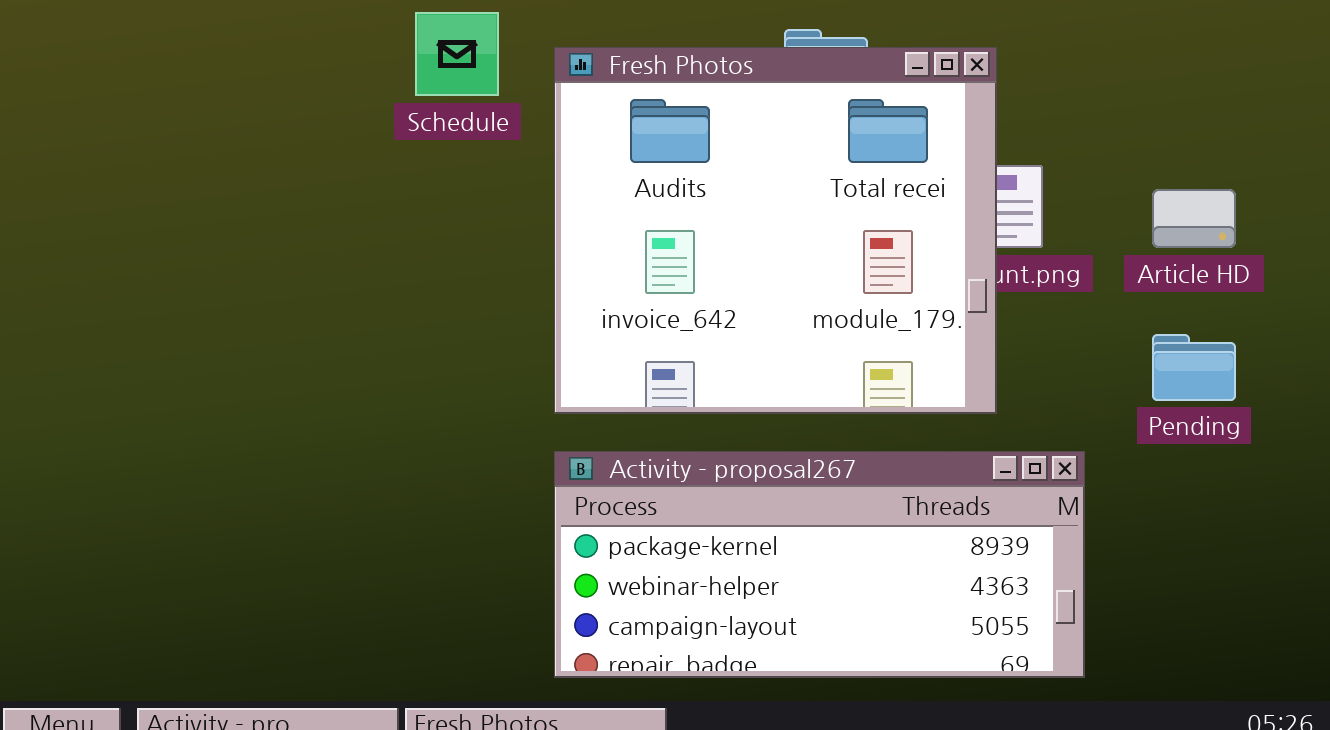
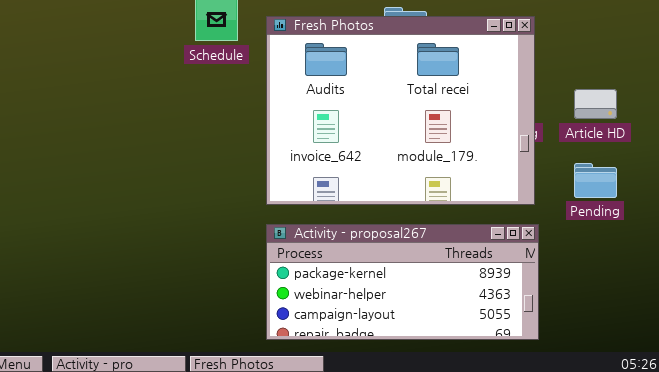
Fresh Photos: [554,47,997,414] -> [266,16,535,205], resized

